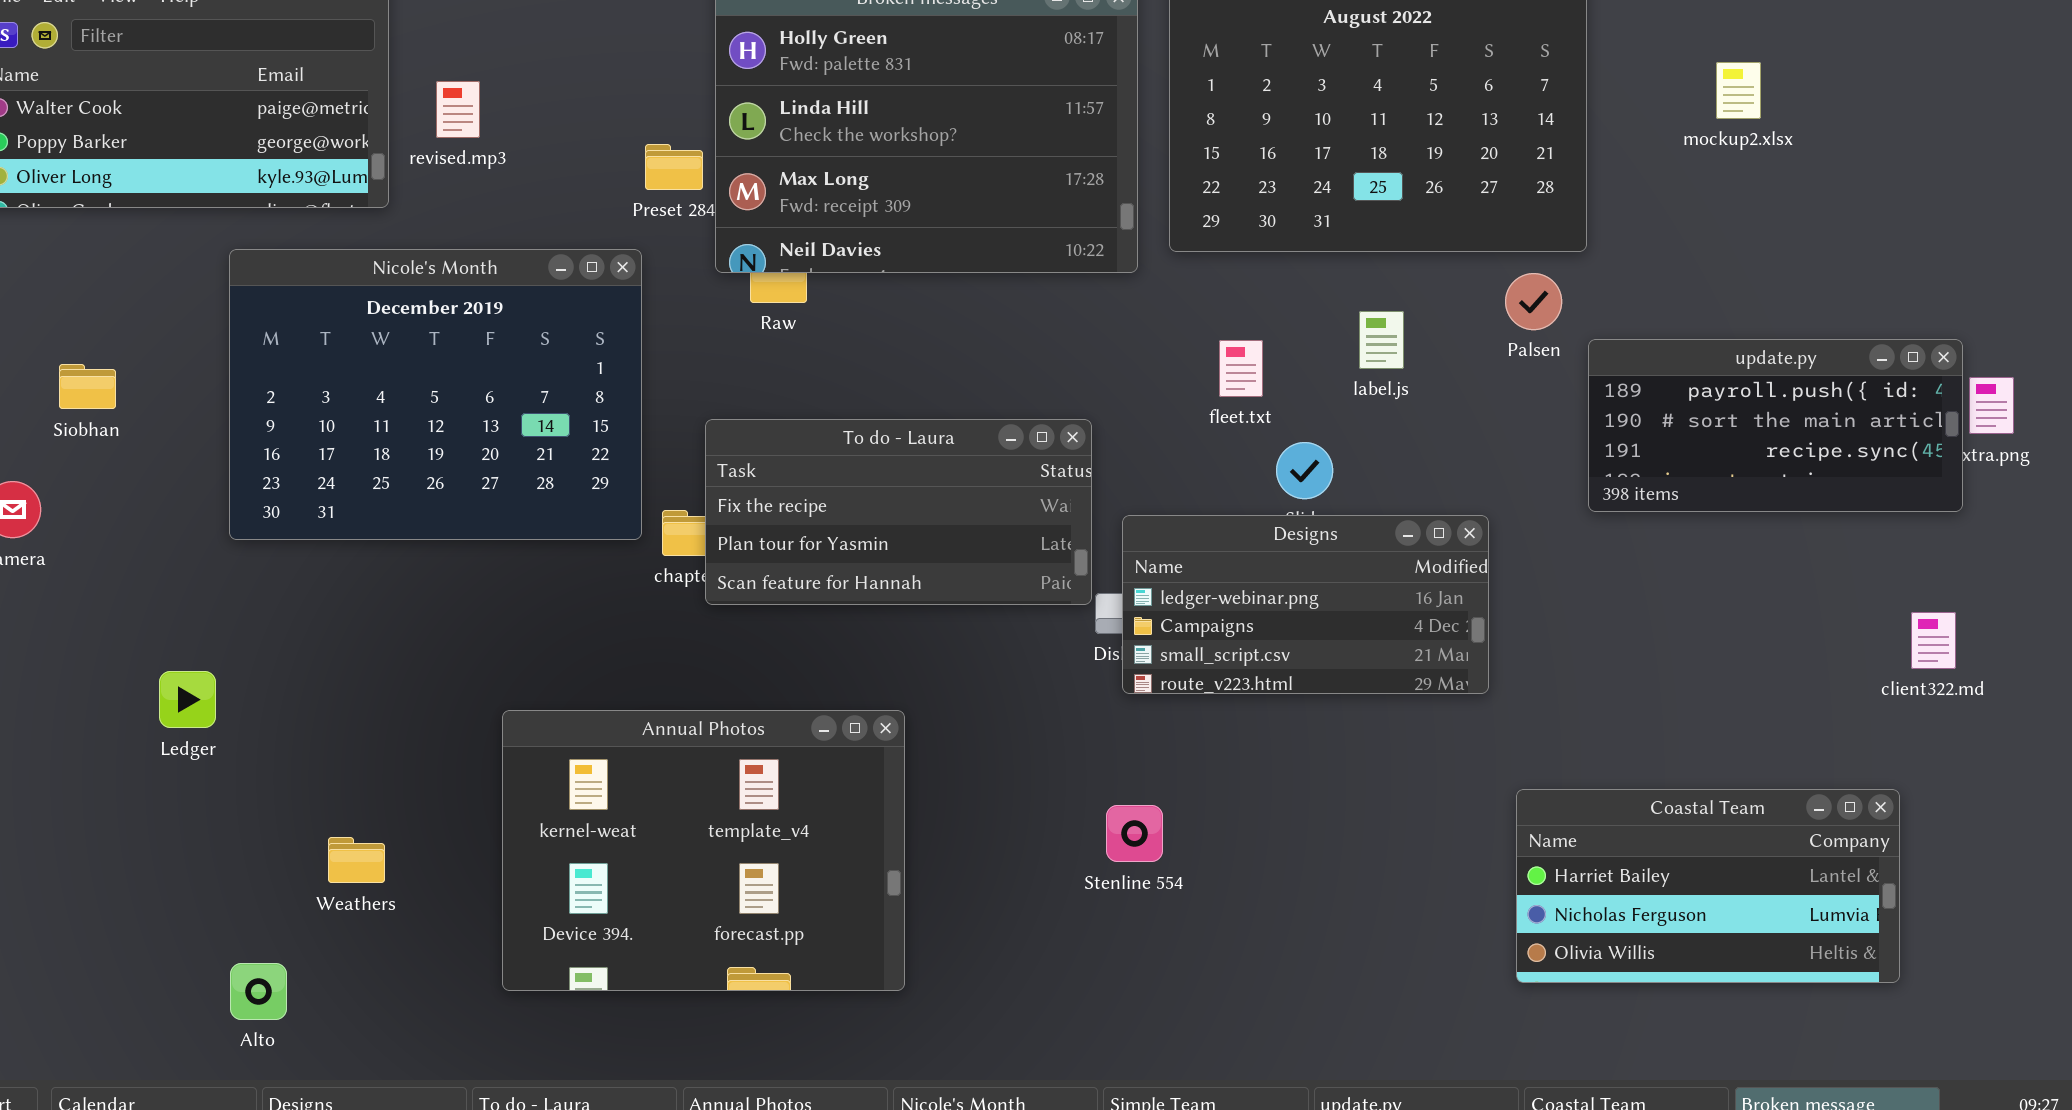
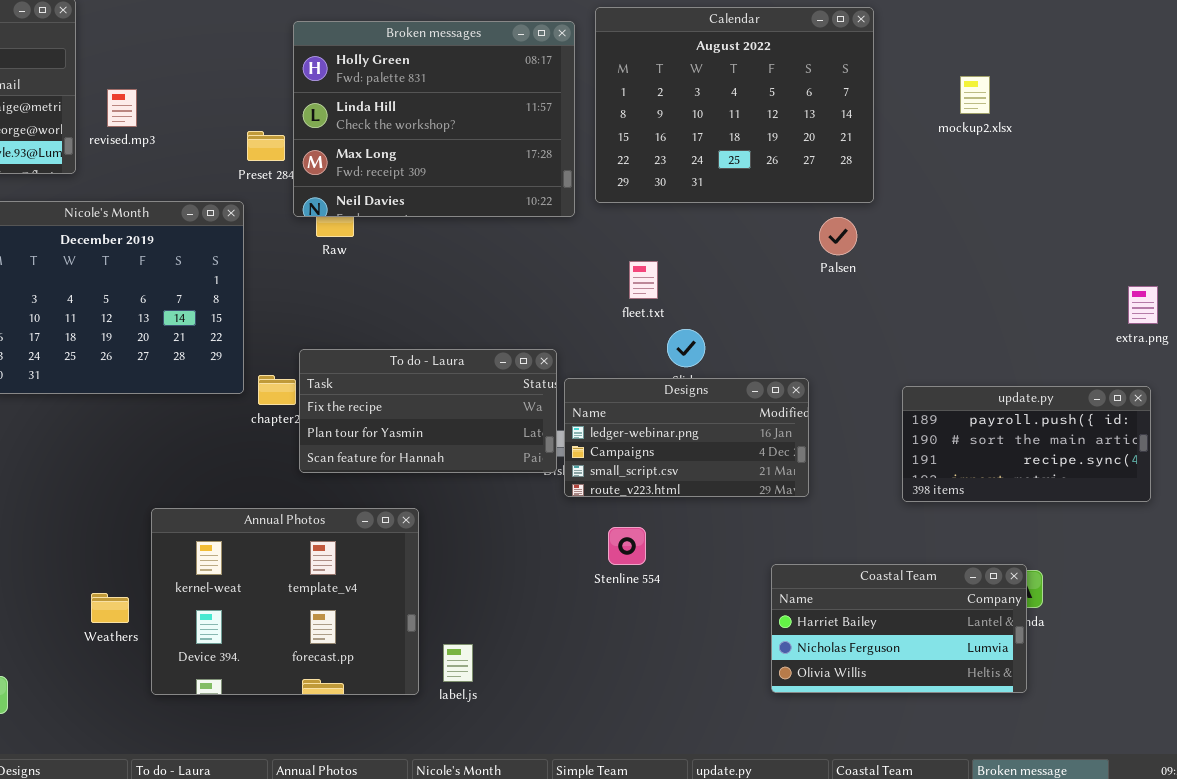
label.js: [1359,311,1404,369] -> [443,644,473,682], moved
update.py: [1588,339,1963,512] -> [902,386,1151,502], moved
To do - Laura: [705,419,1092,605] -> [299,349,557,473], moved
Coastal Team: [1516,789,1900,983] -> [771,564,1027,693], moved
Stenline 554: [1106,805,1163,862] -> [608,527,646,565], moved
Weathers: [328,837,385,883] -> [91,593,129,623], moved

